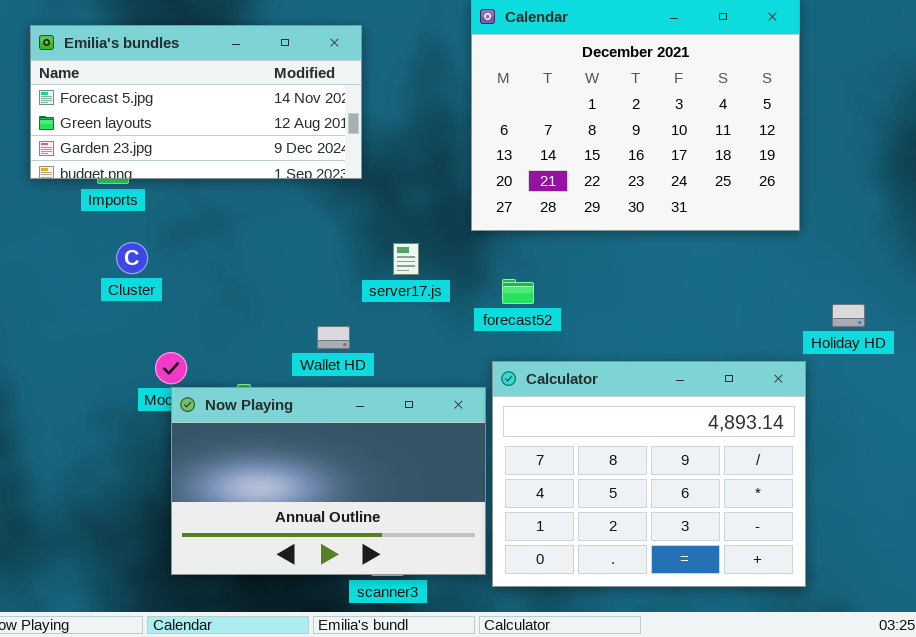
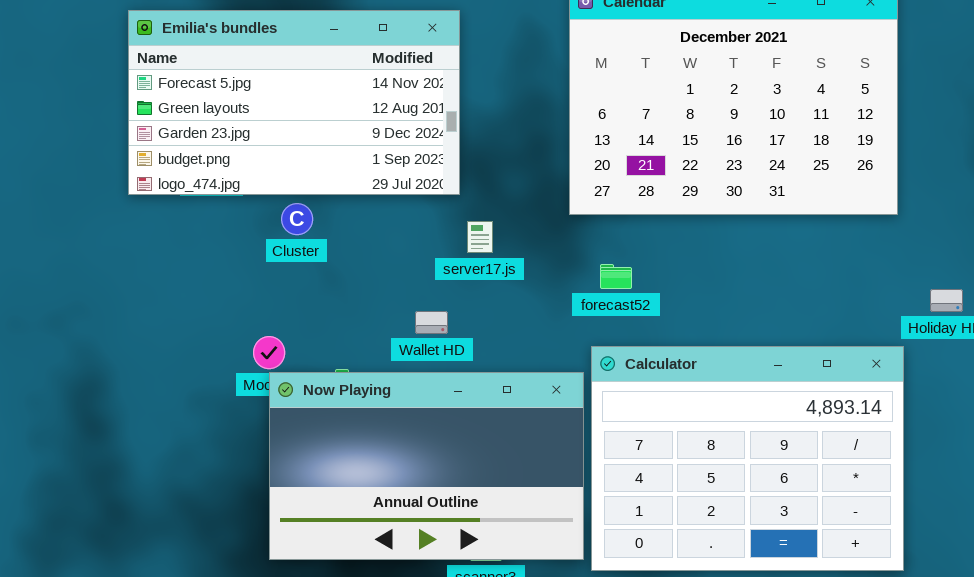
Emilia's bundles: [30,25,362,179] -> [128,10,460,195], resized
Cluster: [116,242,148,274] -> [281,203,313,235], moved
server17.js: [393,243,419,275] -> [467,221,493,253], moved

